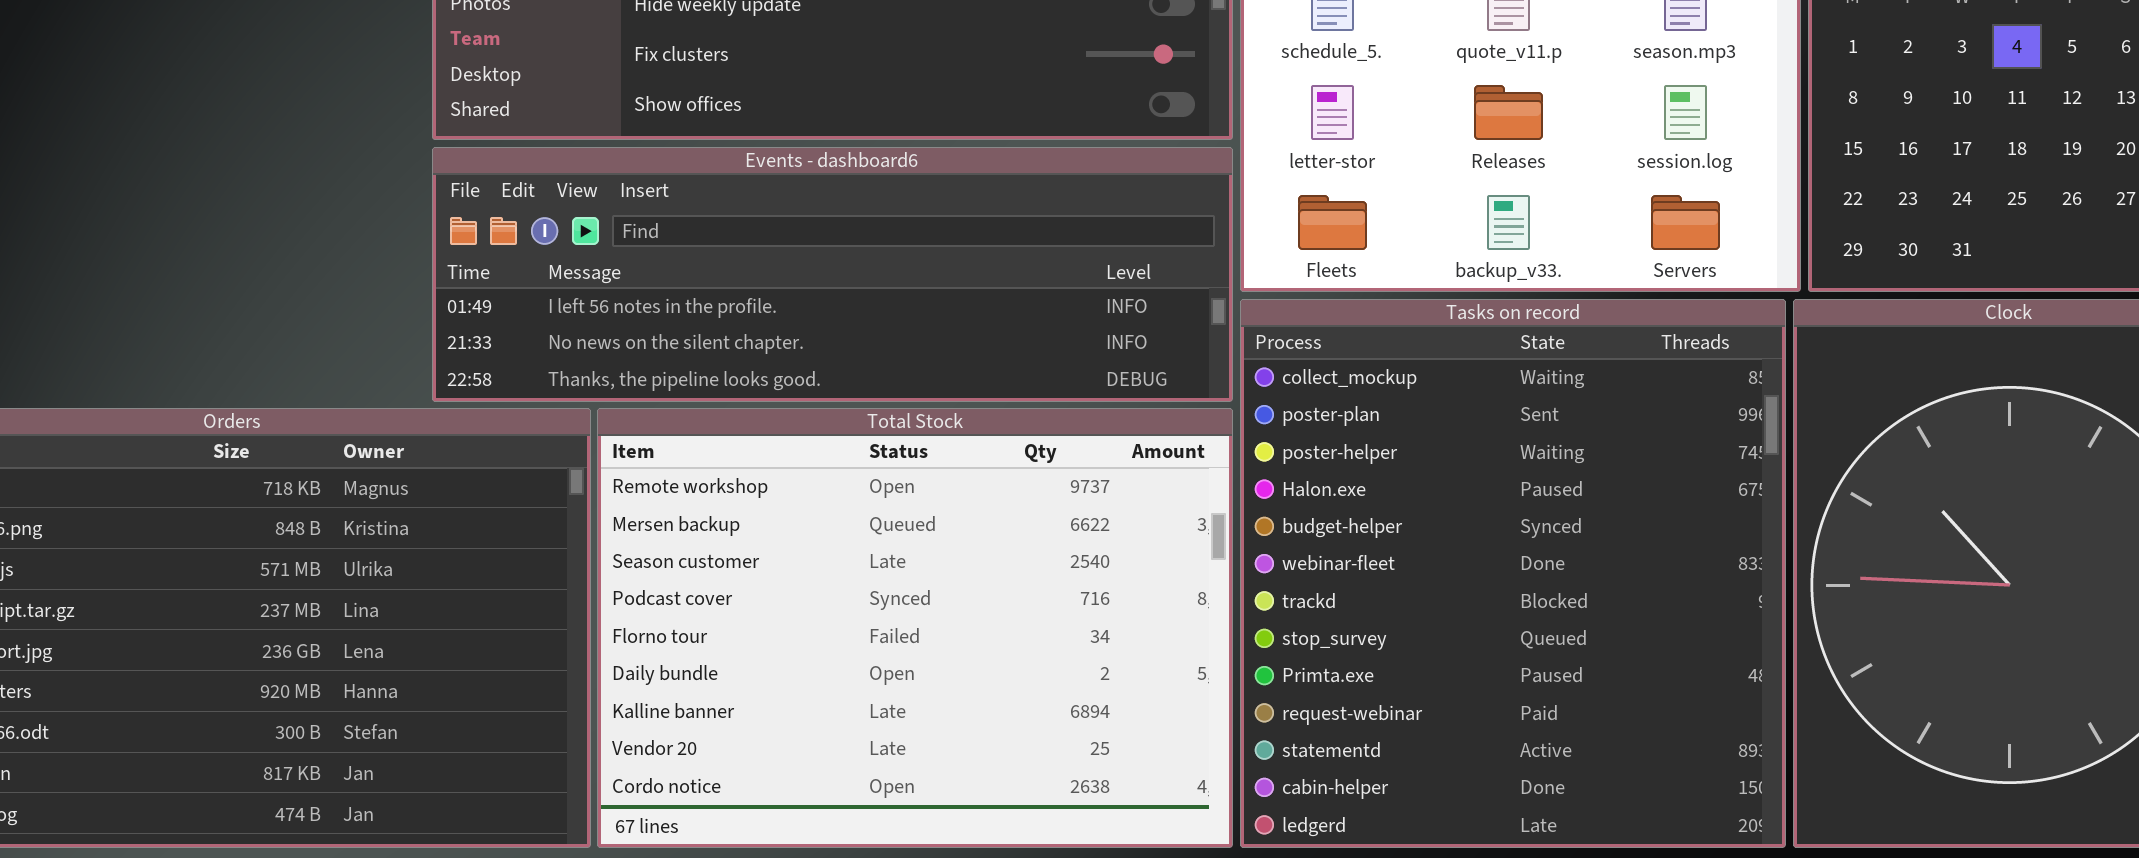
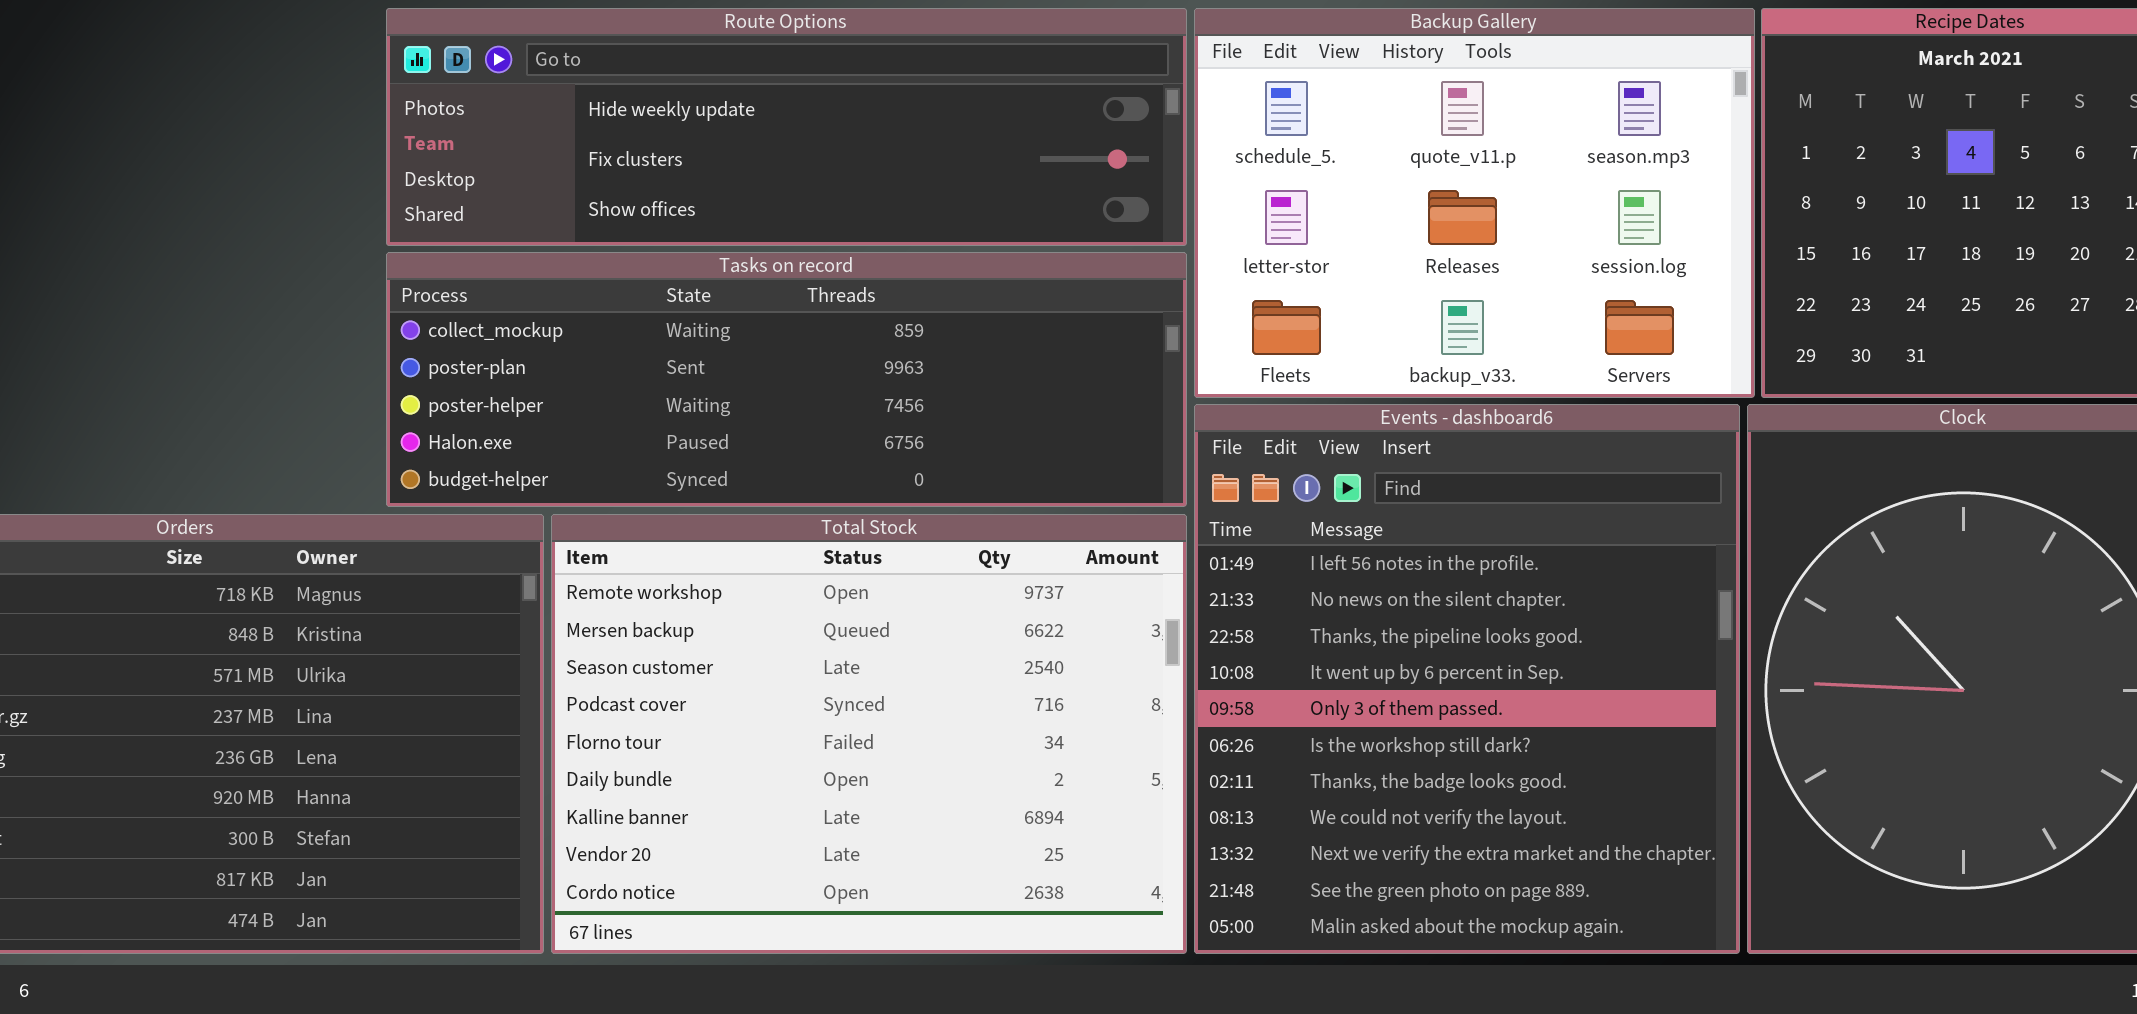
Events - dashboard6: [432,147,1233,402] -> [1194,404,1740,954], moved, resized
Tasks on record: [1240,299,1786,848] -> [386,252,1187,507], moved, resized

